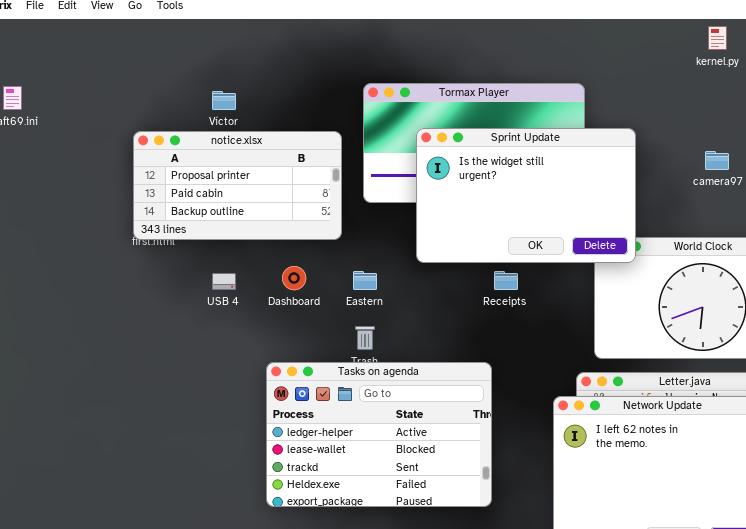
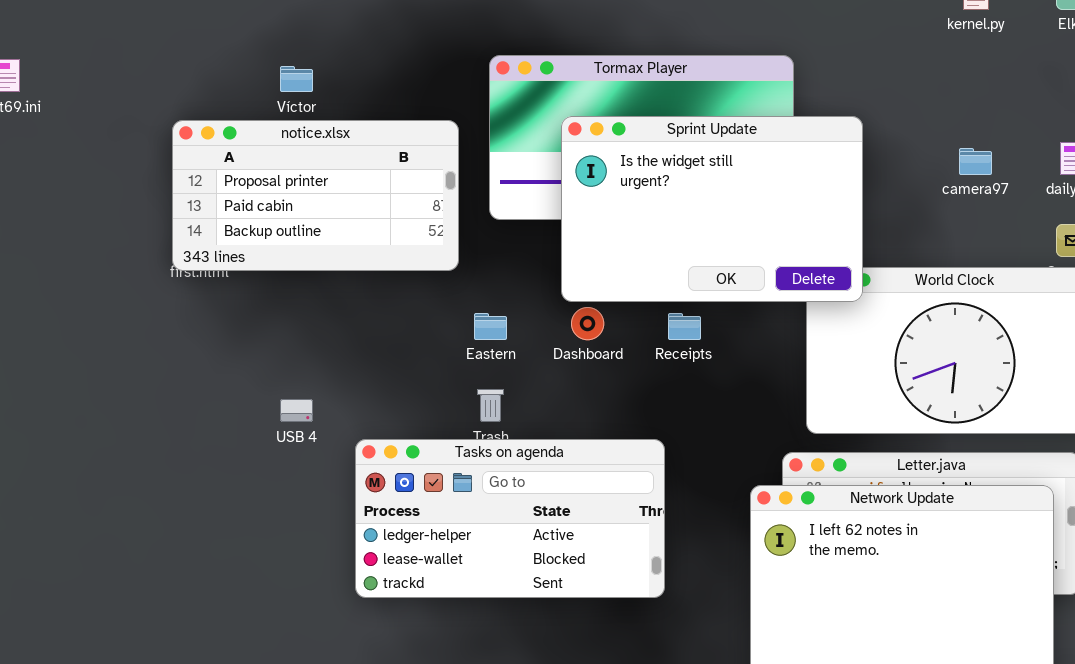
Dashboard: [282,266,306,290] -> [571,307,604,340], moved
USB 4: [212,273,236,290] -> [280,399,313,422], moved
Tasks on agenda: [266,362,492,507] -> [355,439,665,598], resized

